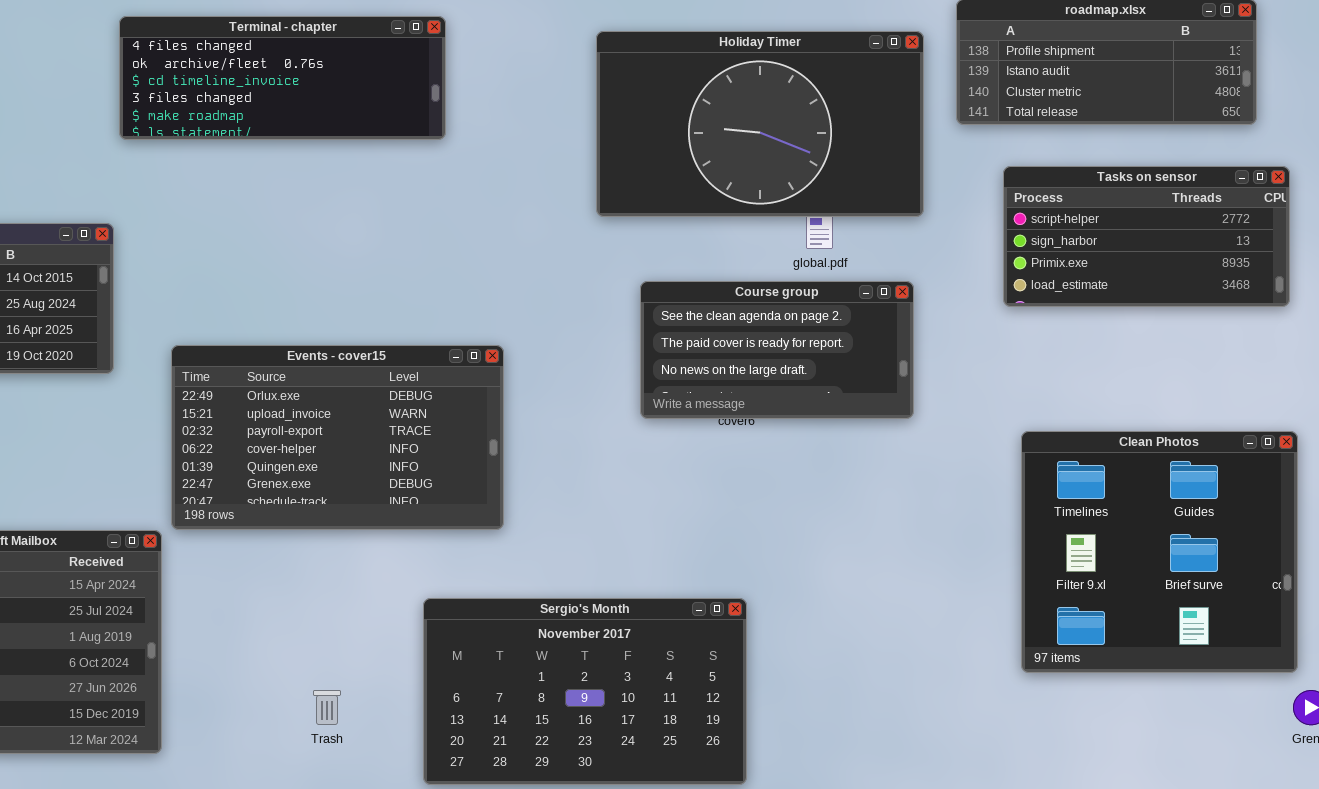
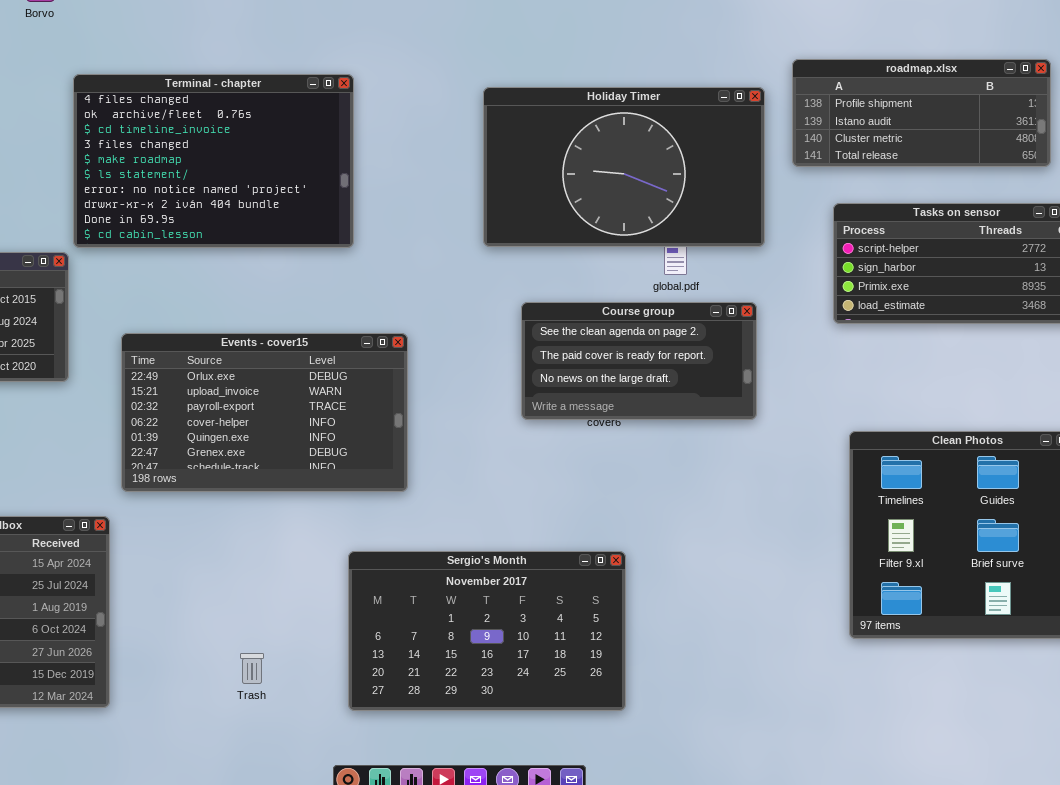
Terminal - chapter: [119,16,446,140] -> [73,74,354,248], resized
Events - cover15: [171,345,504,530] -> [121,333,408,492], moved
Sergio's Month: [423,598,747,785] -> [348,551,626,711], moved

